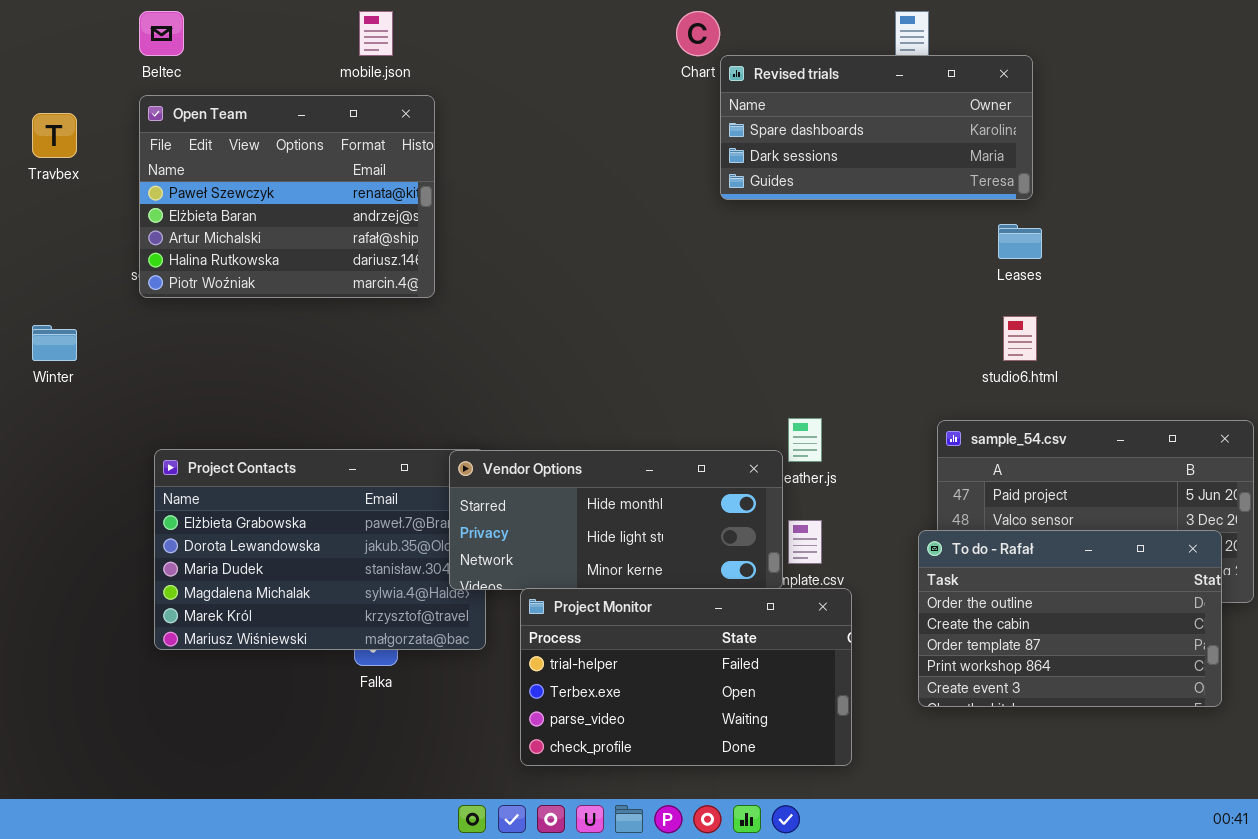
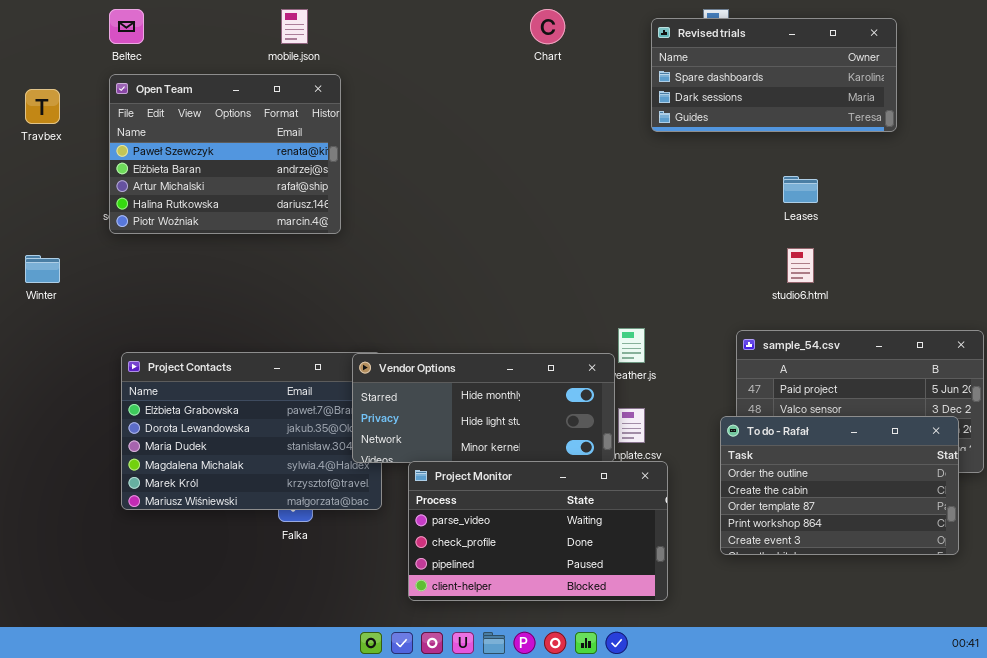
Revised trials: [720,55,1033,200] -> [651,18,897,132], moved
Project Monitor: [520,588,852,766] -> [408,461,668,601], scrolled down 2 rows

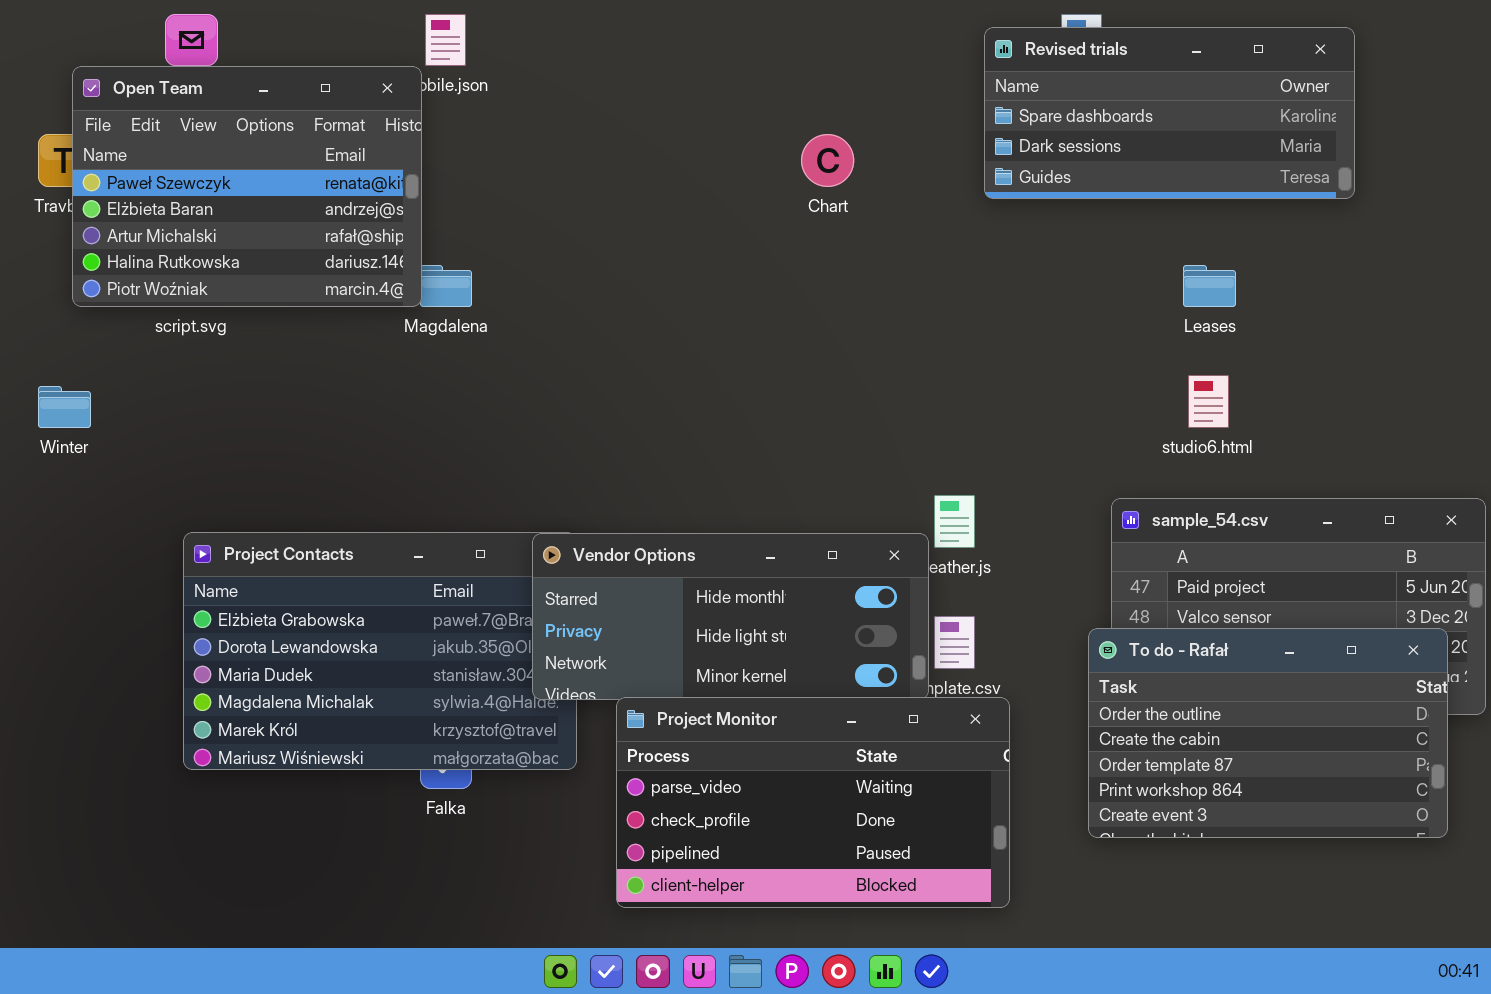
Chart: [530,9,565,44] -> [801,134,854,187], moved
Open Team: [109,74,341,234] -> [72,66,422,307], moved

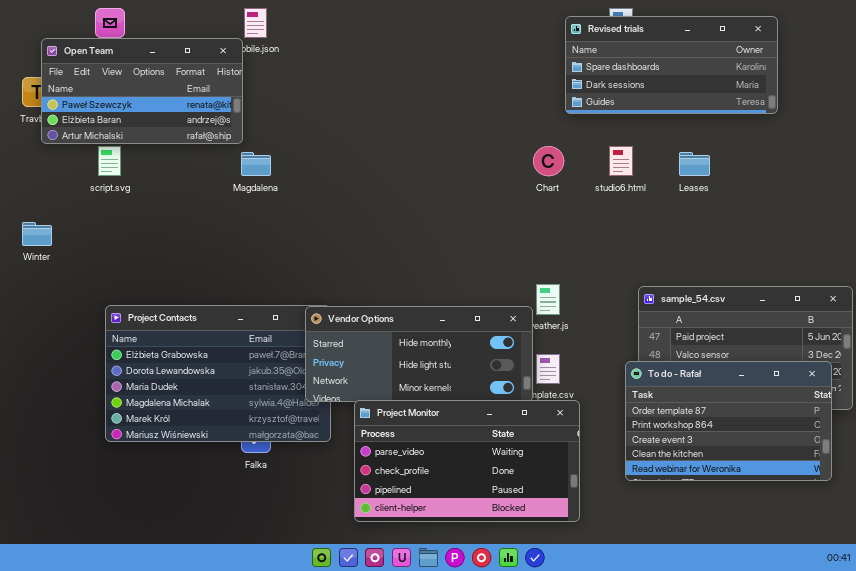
Open Team: [72,66,422,307] -> [41,38,243,144], resized
Chart: [801,134,854,187] -> [533,146,564,176], moved
studio6.html: [1188,375,1229,428] -> [609,146,633,176], moved
To do - Rafał: [1088,628,1448,838] -> [625,361,832,481], scrolled down 2 rows

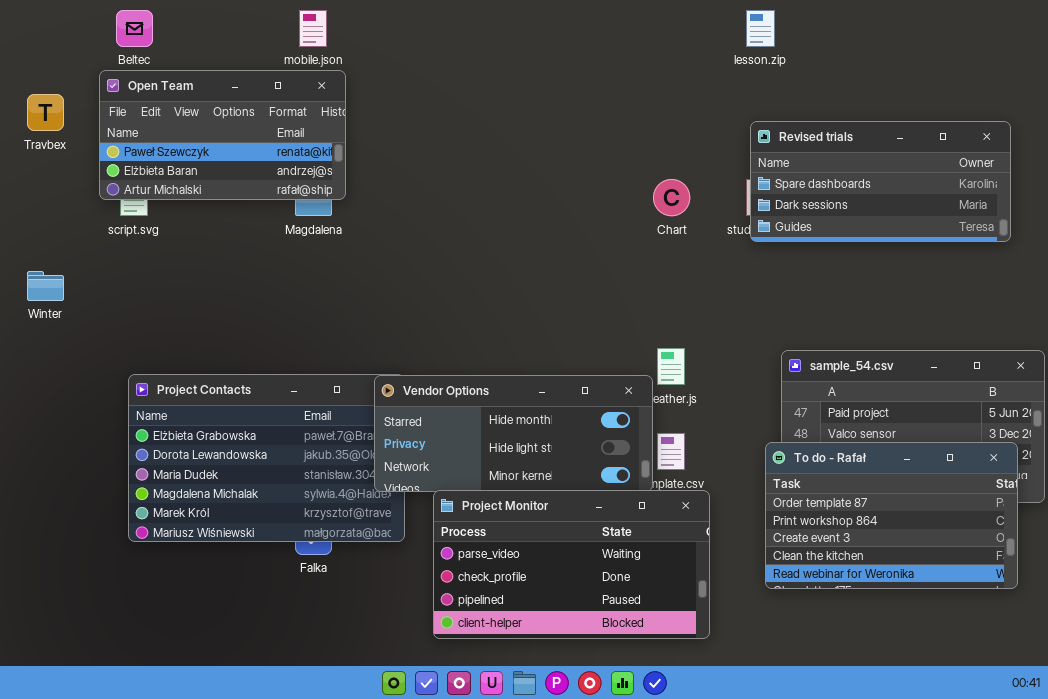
Revised trials: [565,16,778,114] -> [750,121,1011,242], moved
Open Team: [41,38,243,144] -> [99,70,346,200], moved

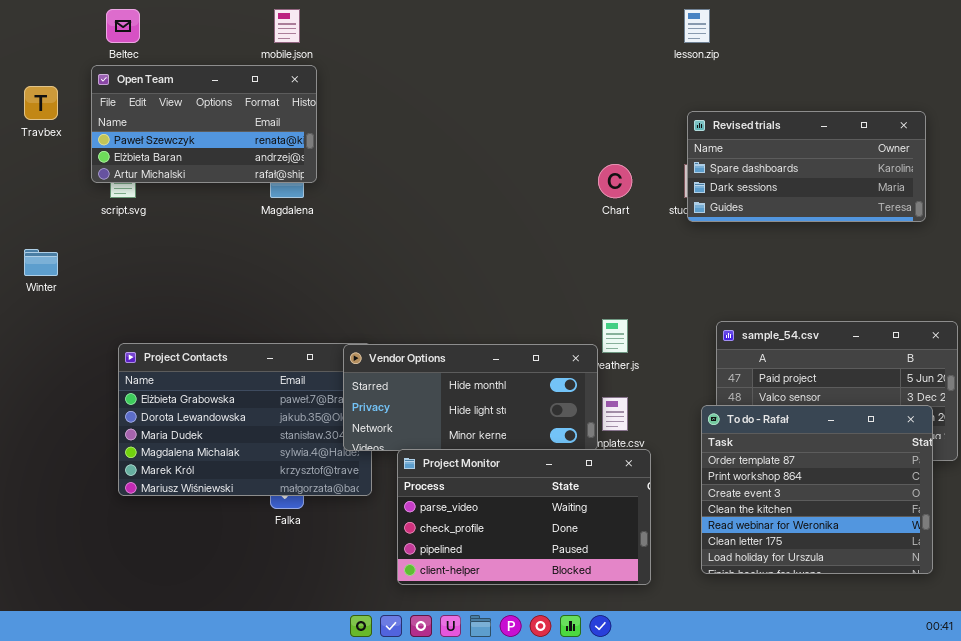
To do - Rafał: [765,442,1018,589] -> [701,405,933,574], resized

